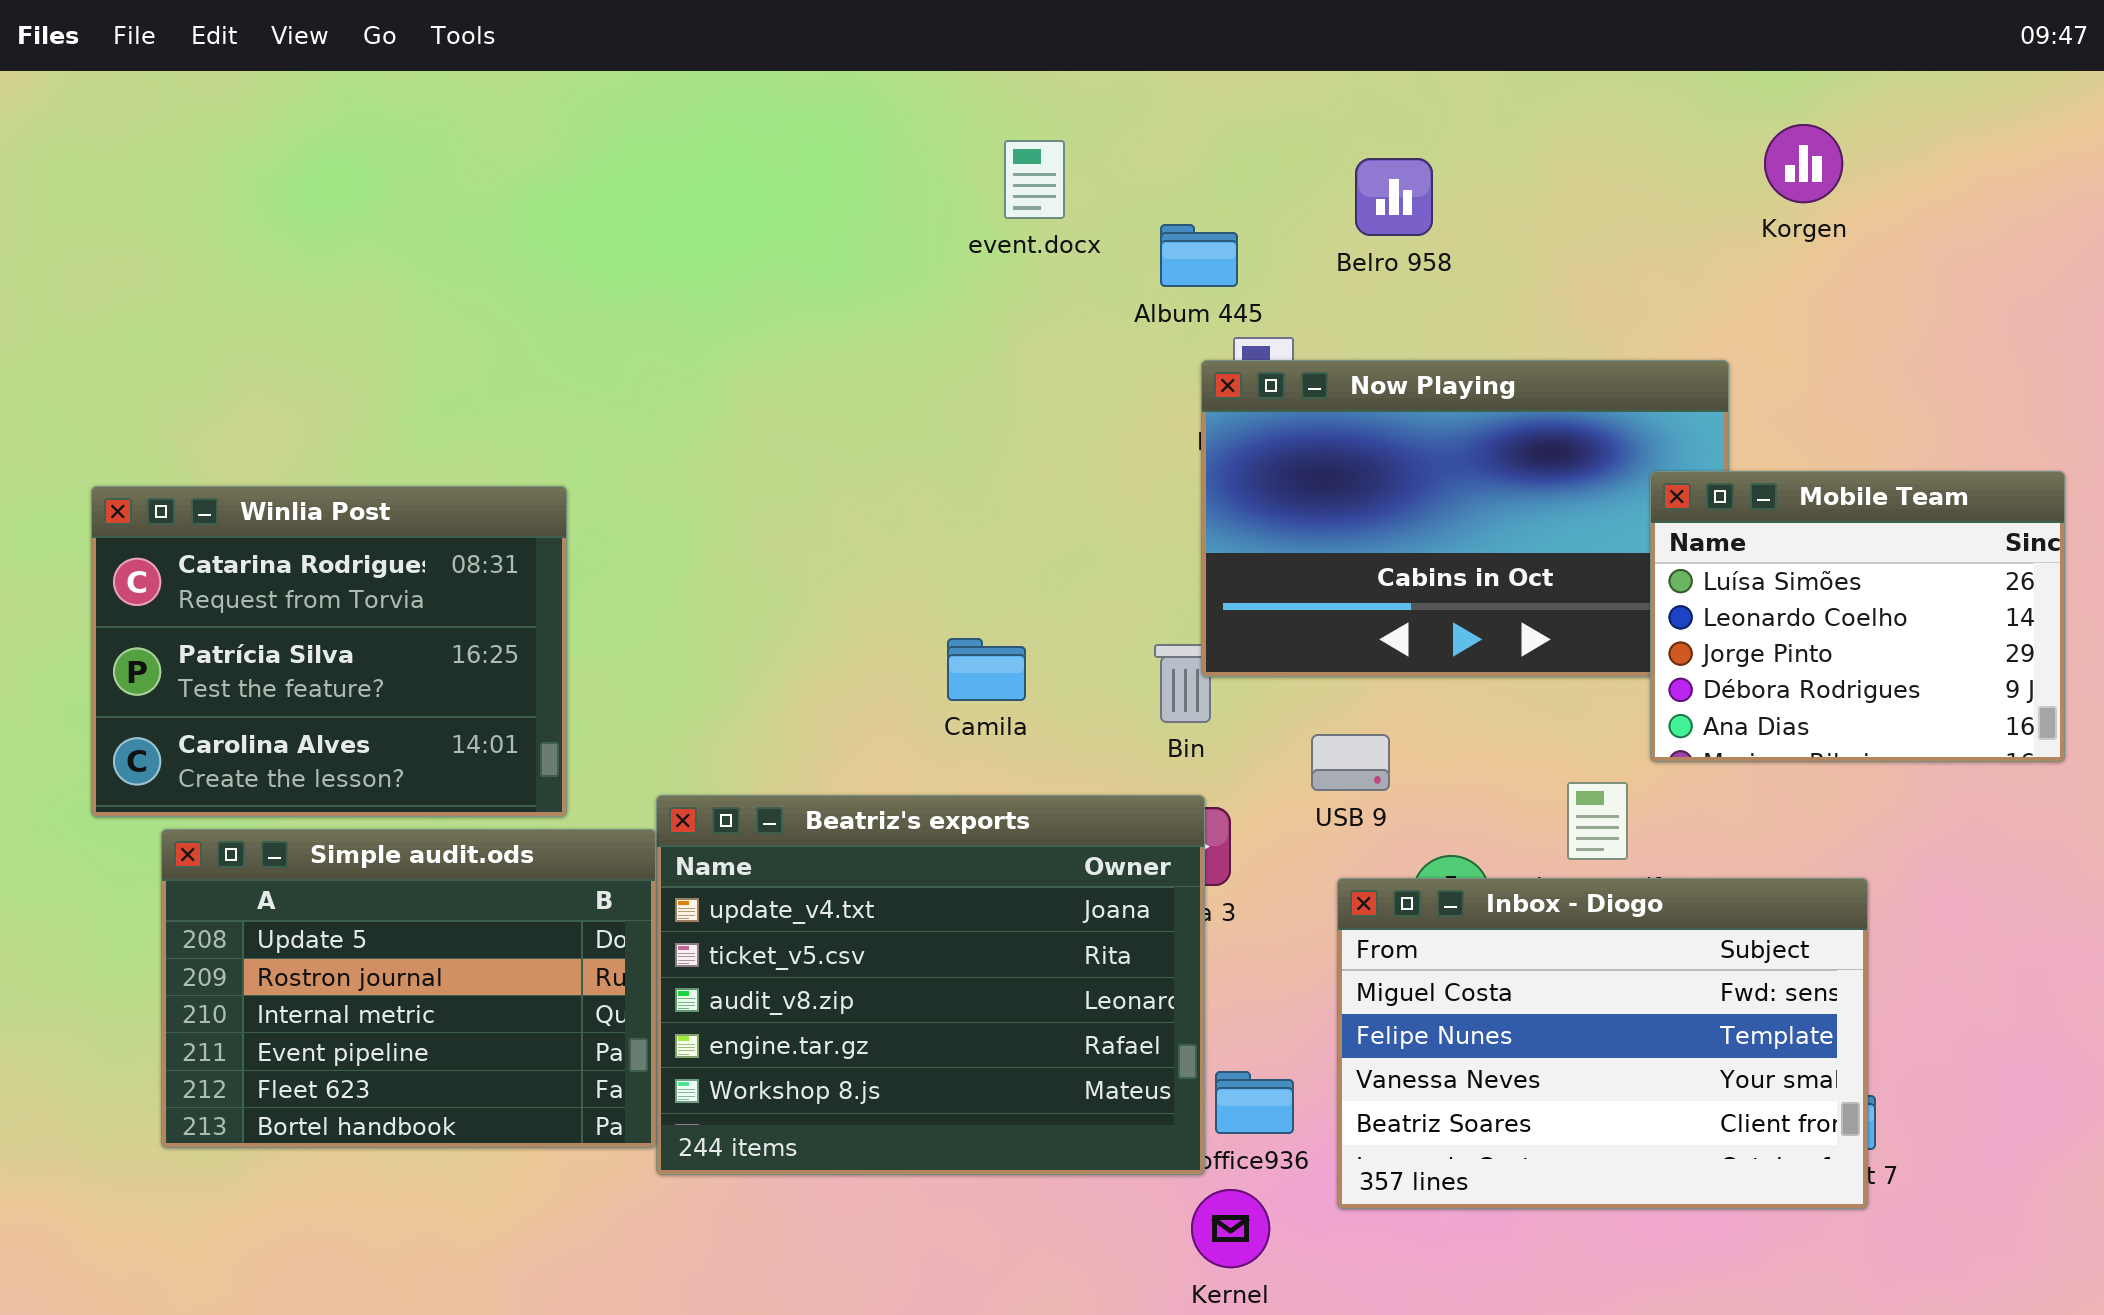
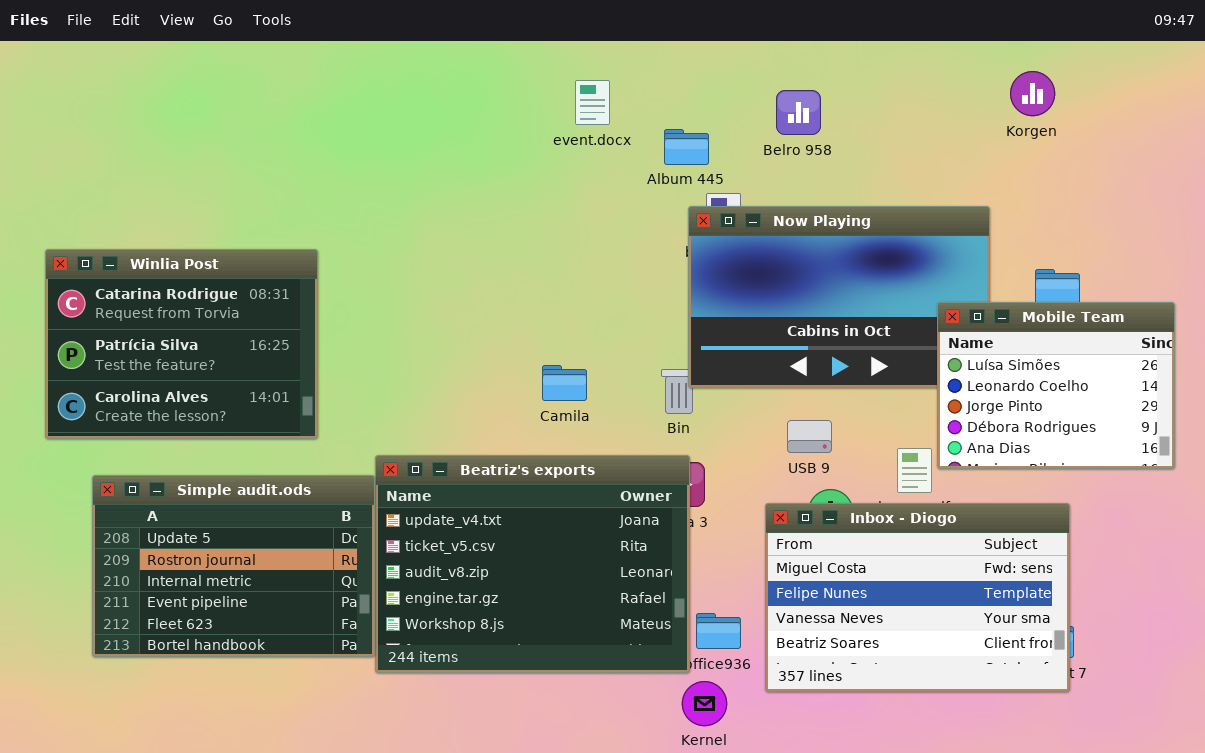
Mobile Team: [1650,471,2065,762] -> [937,302,1175,469], moved
Winlia Post: [91,486,567,817] -> [45,249,318,439], moved
USB 9: [1311,734,1390,791] -> [787,420,832,453], moved

